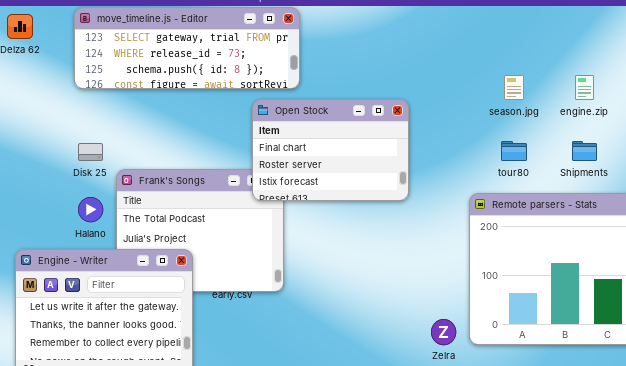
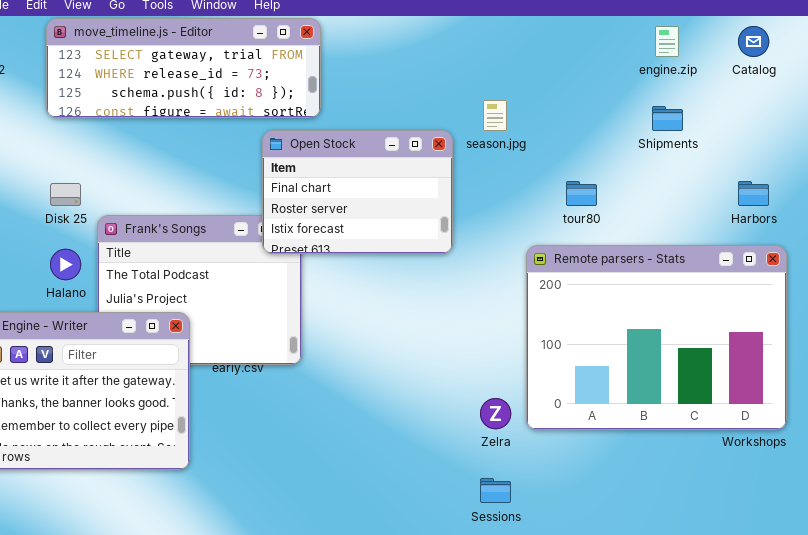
season.jpg: [504,75,524,100] -> [483,100,507,131], moved
engine.zip: [575,75,594,100] -> [655,26,679,57], moved
Shipments: [572,141,597,161] -> [652,106,683,131], moved

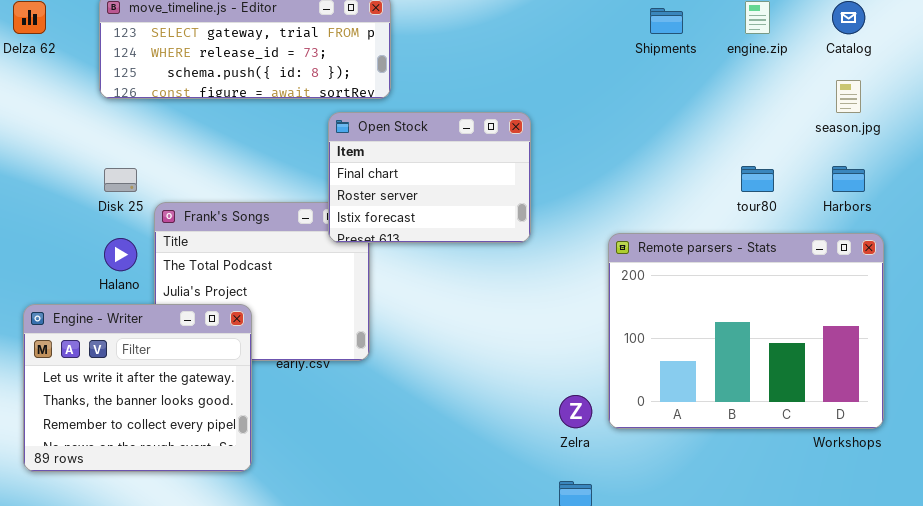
season.jpg: [483,100,507,131] -> [836,80,861,113], moved
Shipments: [652,106,683,131] -> [650,8,683,34], moved
tour80: [566,181,597,206] -> [741,166,774,192], moved

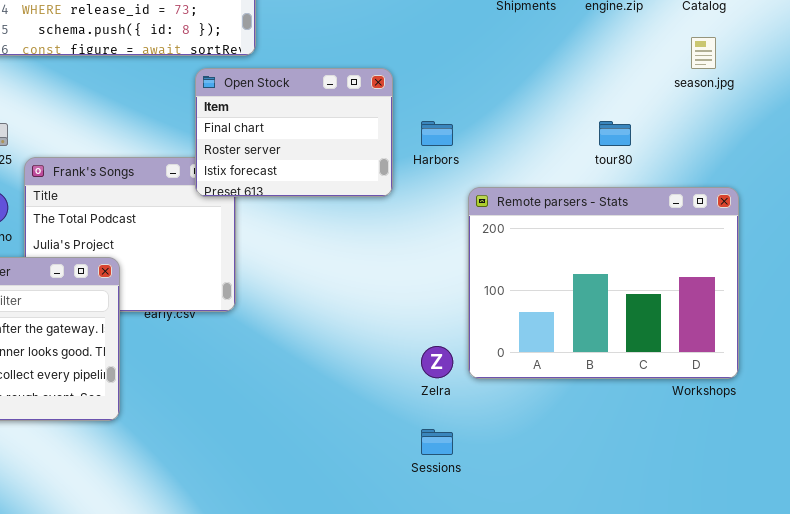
Harbors: [832,166,865,192] -> [421,121,453,146], moved

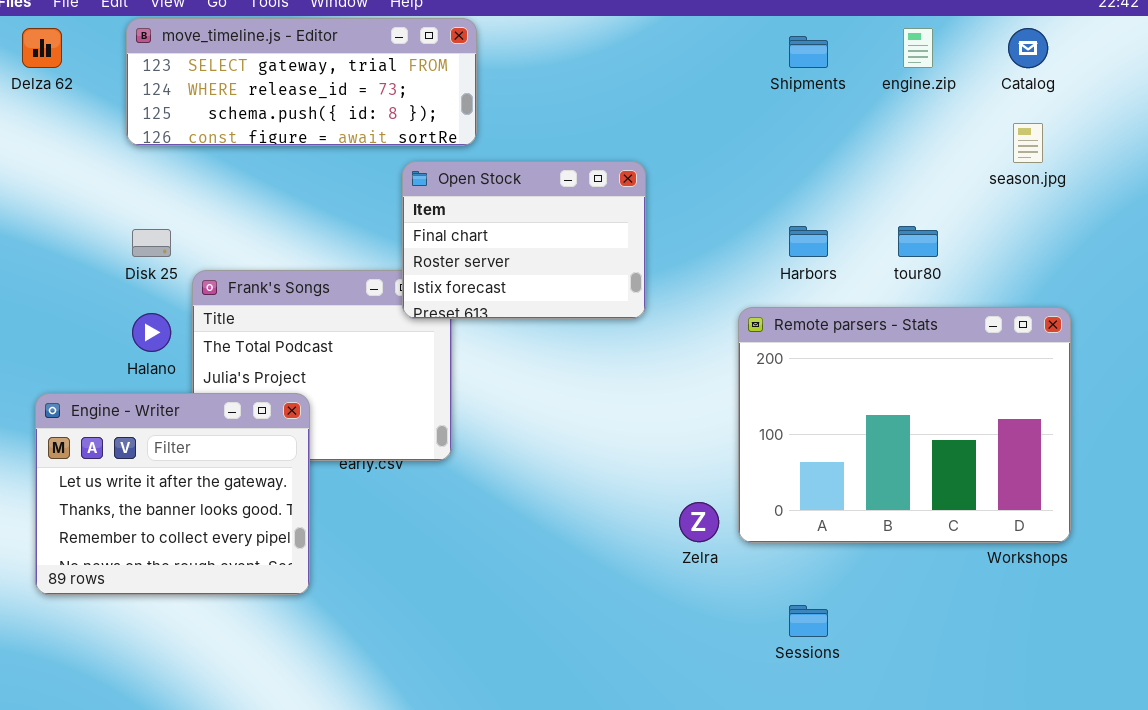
Harbors: [421,121,453,146] -> [789,226,828,257], moved
Sessions: [421,429,453,455] -> [789,605,828,637], moved

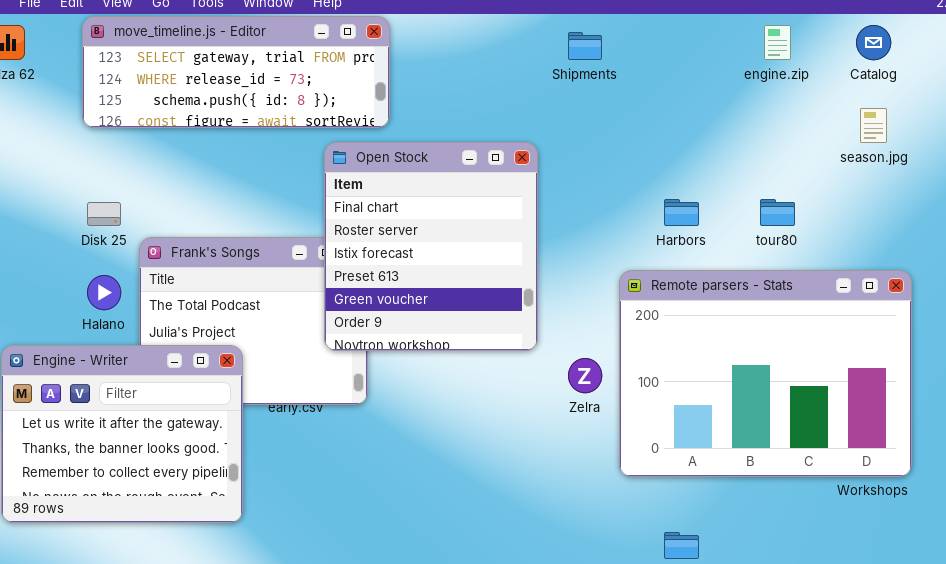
Shipments: [789,36,828,68] -> [568,32,602,60], moved
Open Stock: [402,161,646,319] -> [324,142,538,351], resized
Zelra: [679,502,719,542] -> [568,358,602,393], moved

